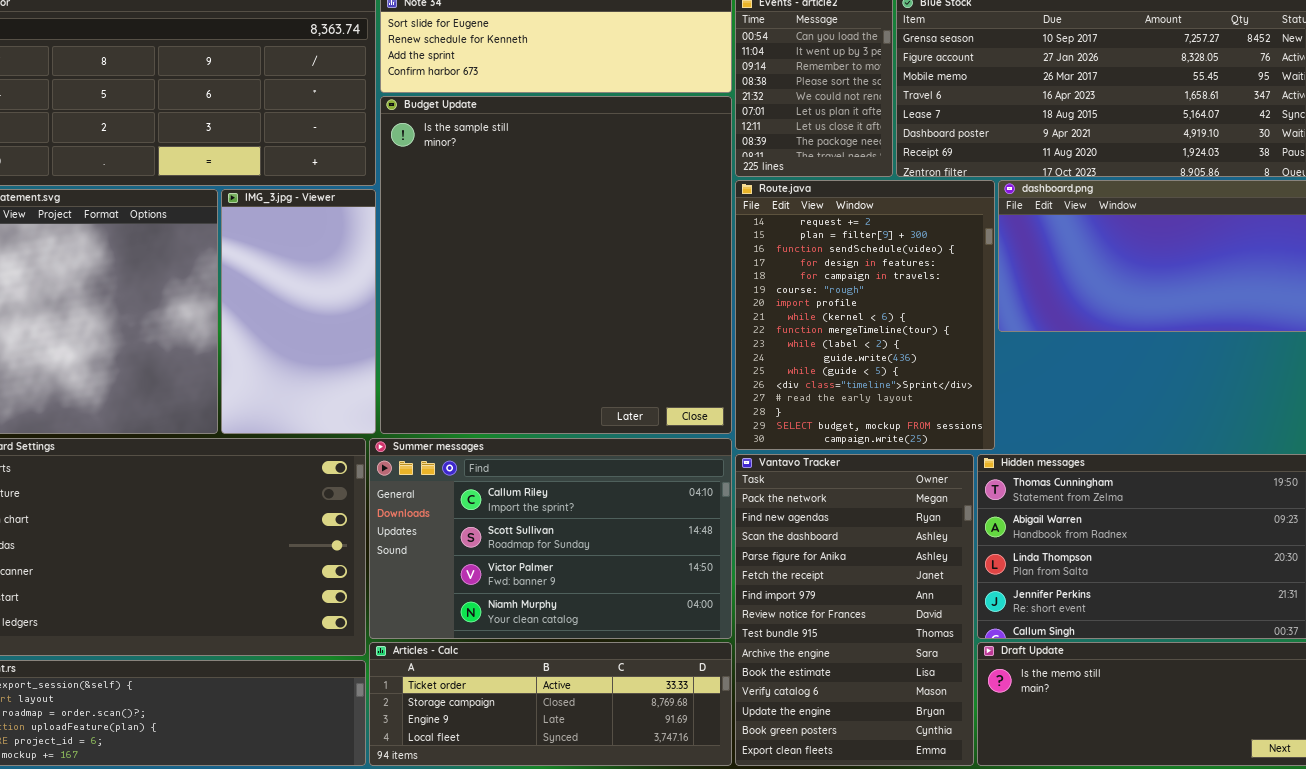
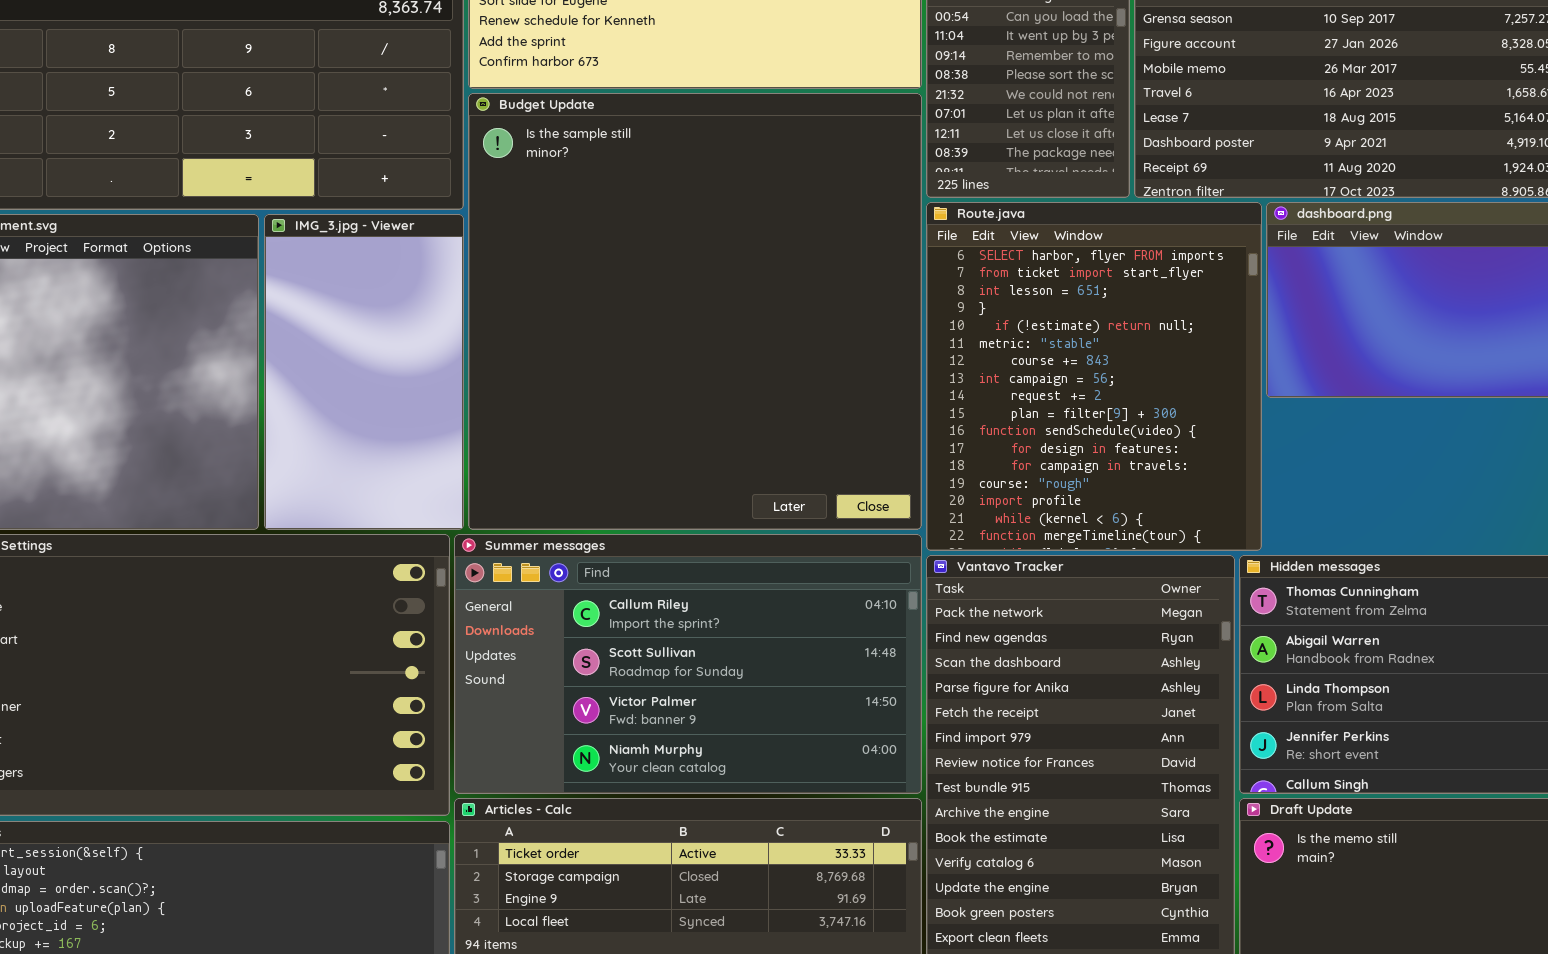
Route.java: [735,180,995,450] -> [926,202,1262,551], scrolled up 8 rows

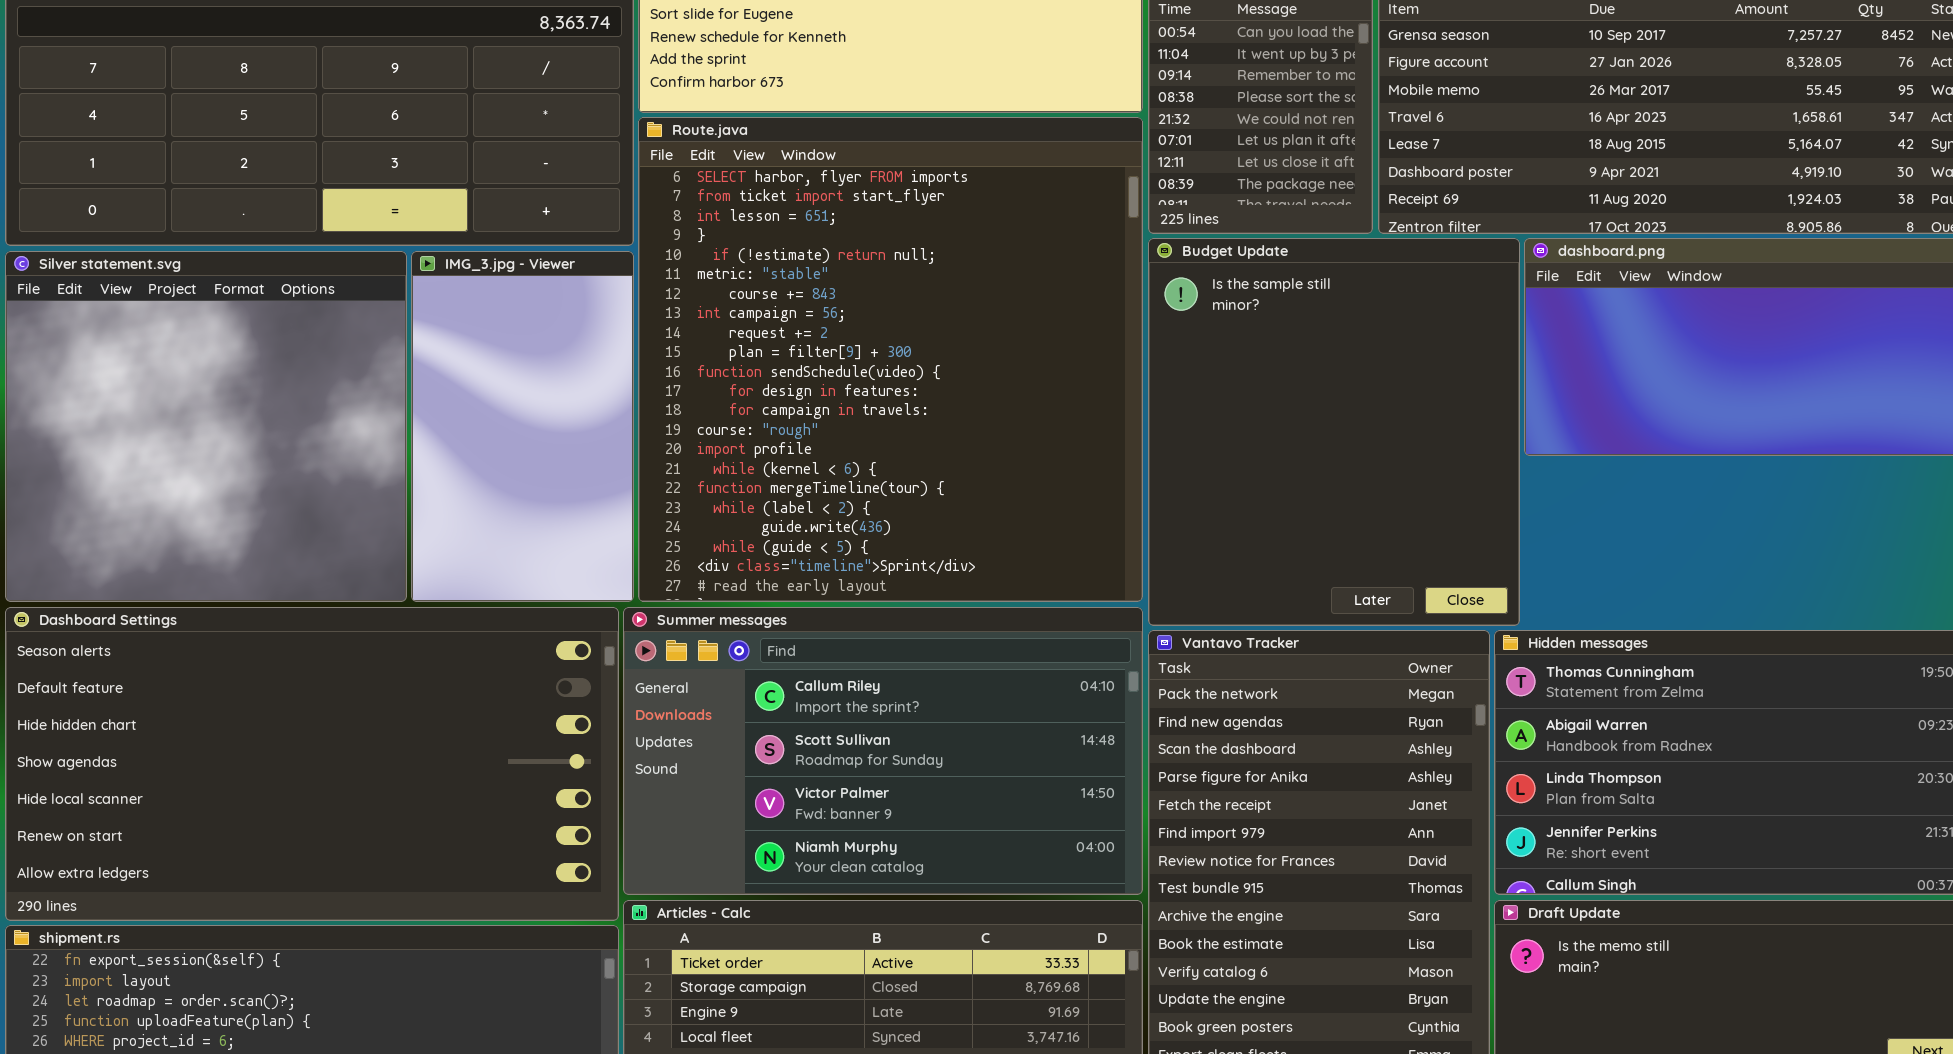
Budget Update: [468,93,922,530] -> [1148,238,1520,626], moved, resized
Route.java: [926,202,1262,551] -> [638,117,1143,602], moved, resized

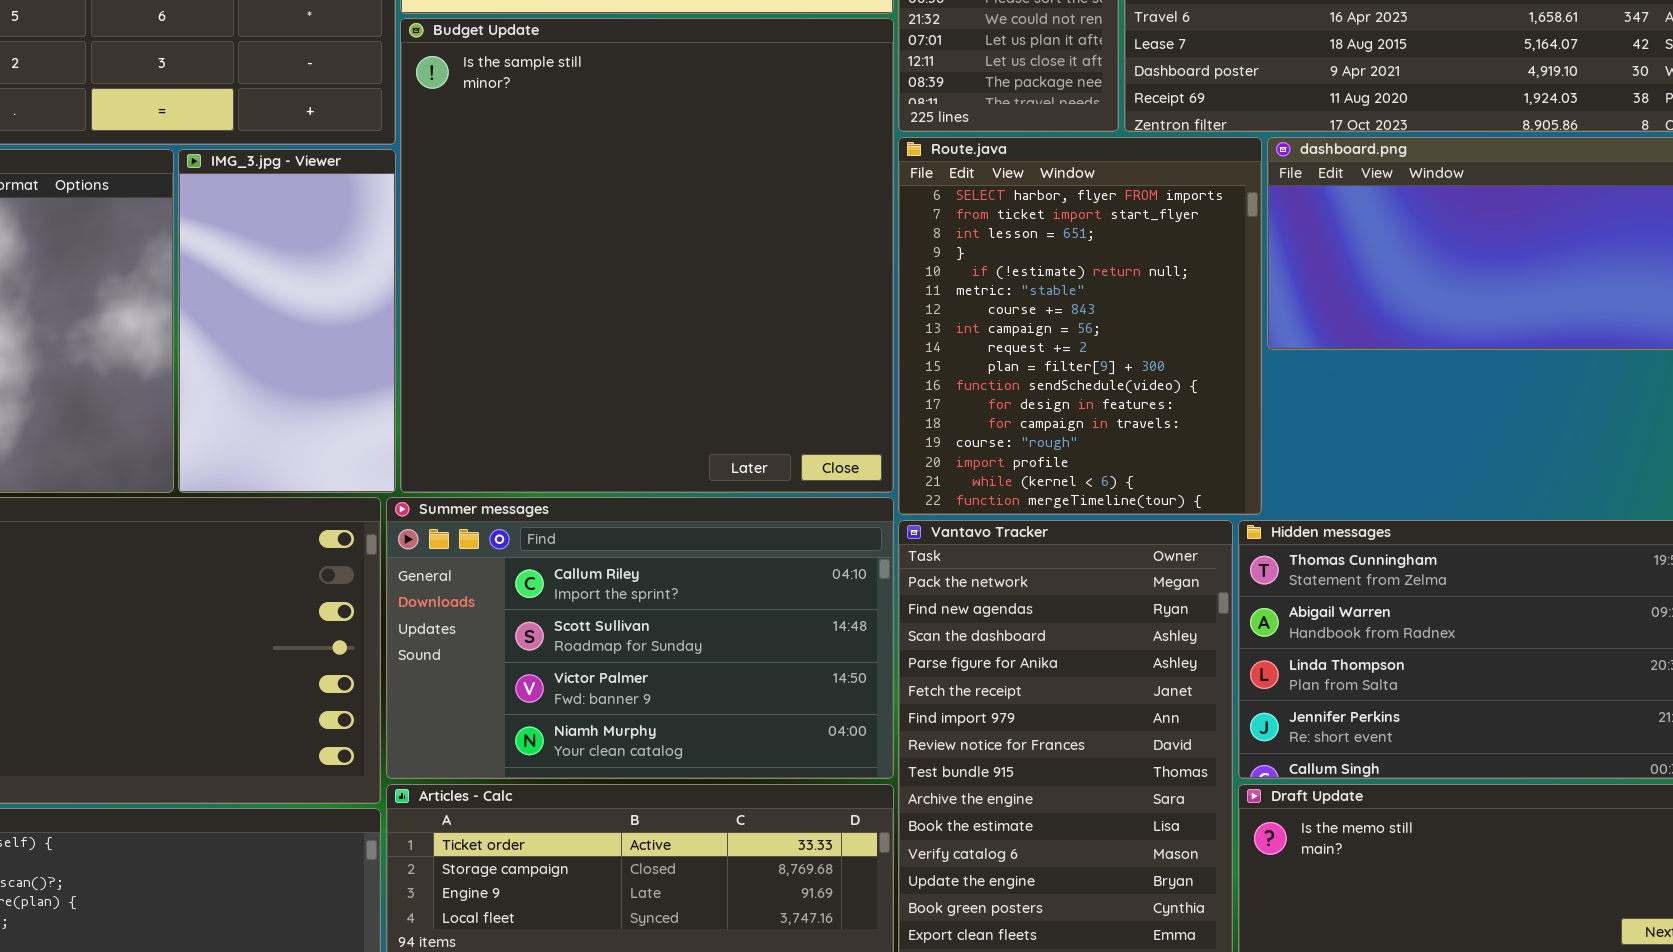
Route.java: [638,117,1143,602] -> [898,137,1262,515], moved, resized
Budget Update: [1148,238,1520,626] -> [400,18,894,493], moved, resized

